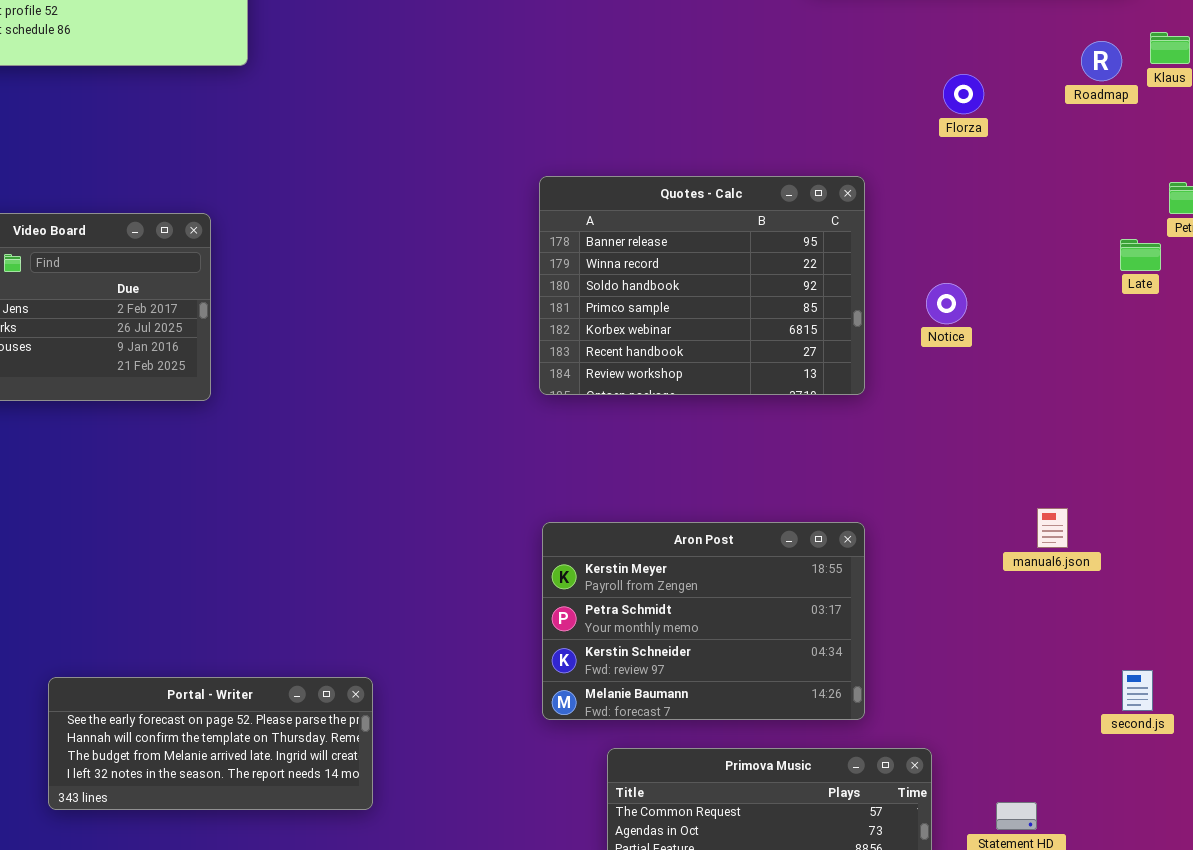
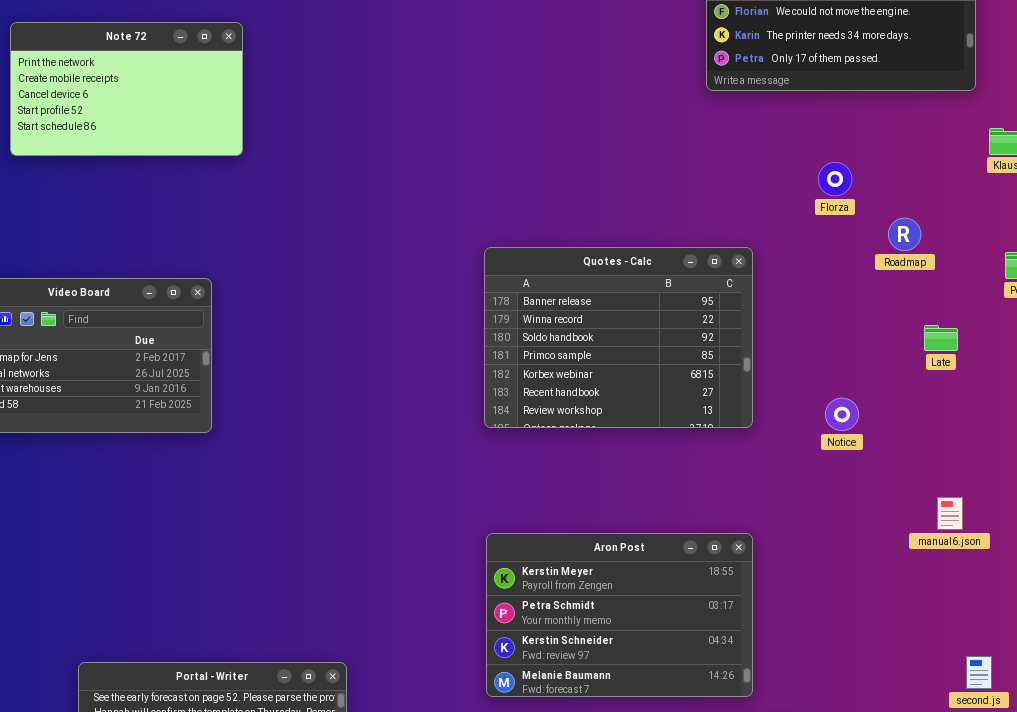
Roadmap: [1081,41,1122,81] -> [888,218,921,251], moved
Late: [1120,239,1161,271] -> [924,325,958,351], moved
Notice: [926,283,967,324] -> [825,398,859,431], moved
manual6.json: [1037,508,1068,548] -> [937,497,963,530], moved

